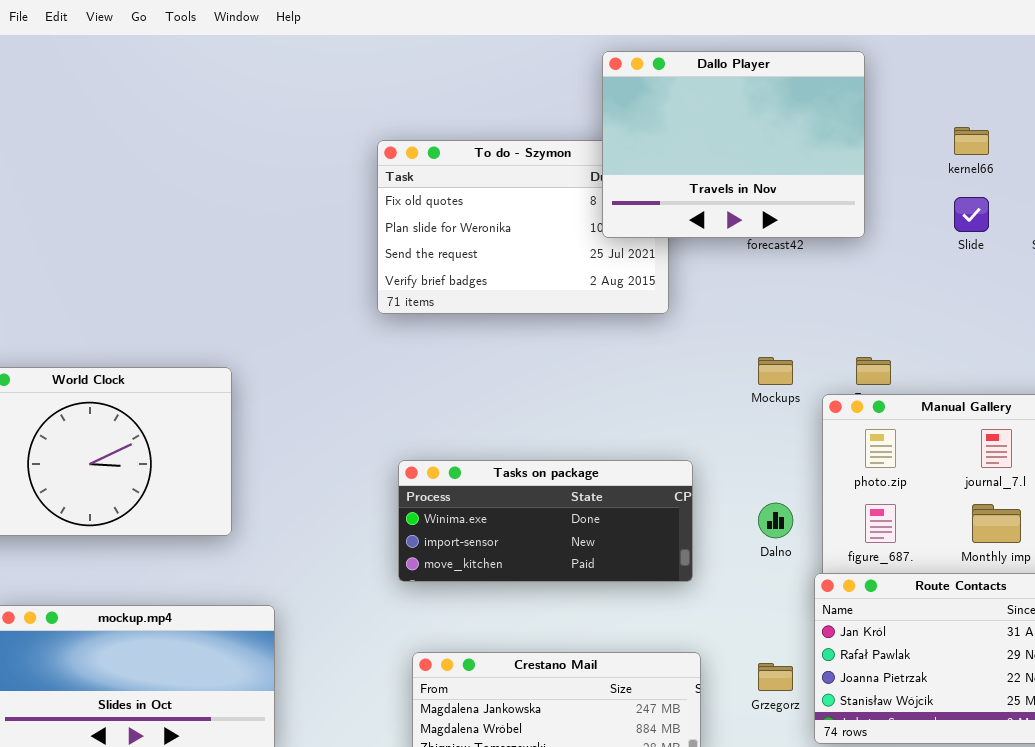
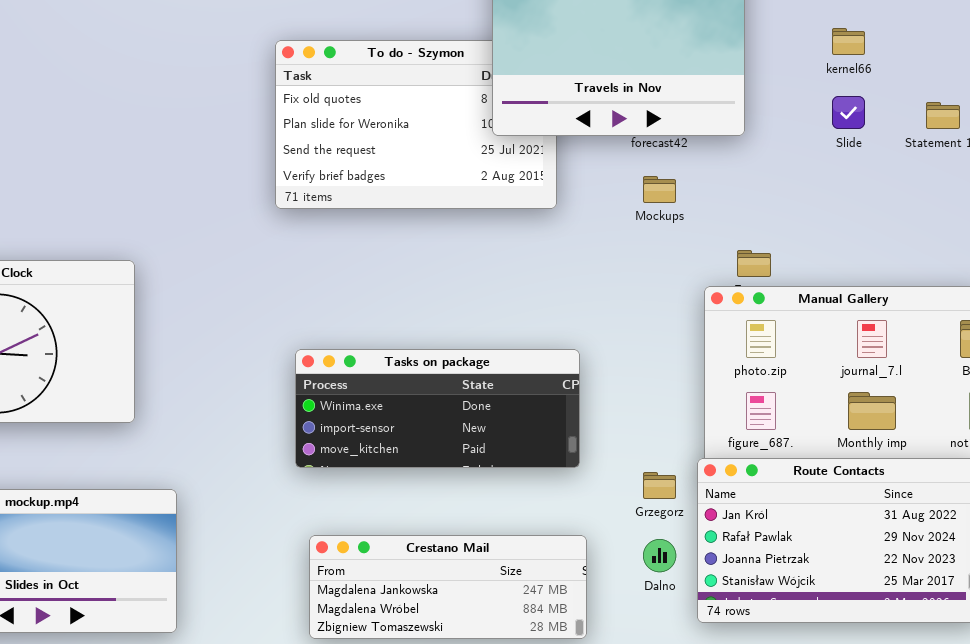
Mockups: [758,357,793,385] -> [643,176,676,203], moved
Dalno: [758,503,793,538] -> [643,539,676,572], moved
Grzegorz: [758,663,793,691] -> [643,472,676,499], moved

